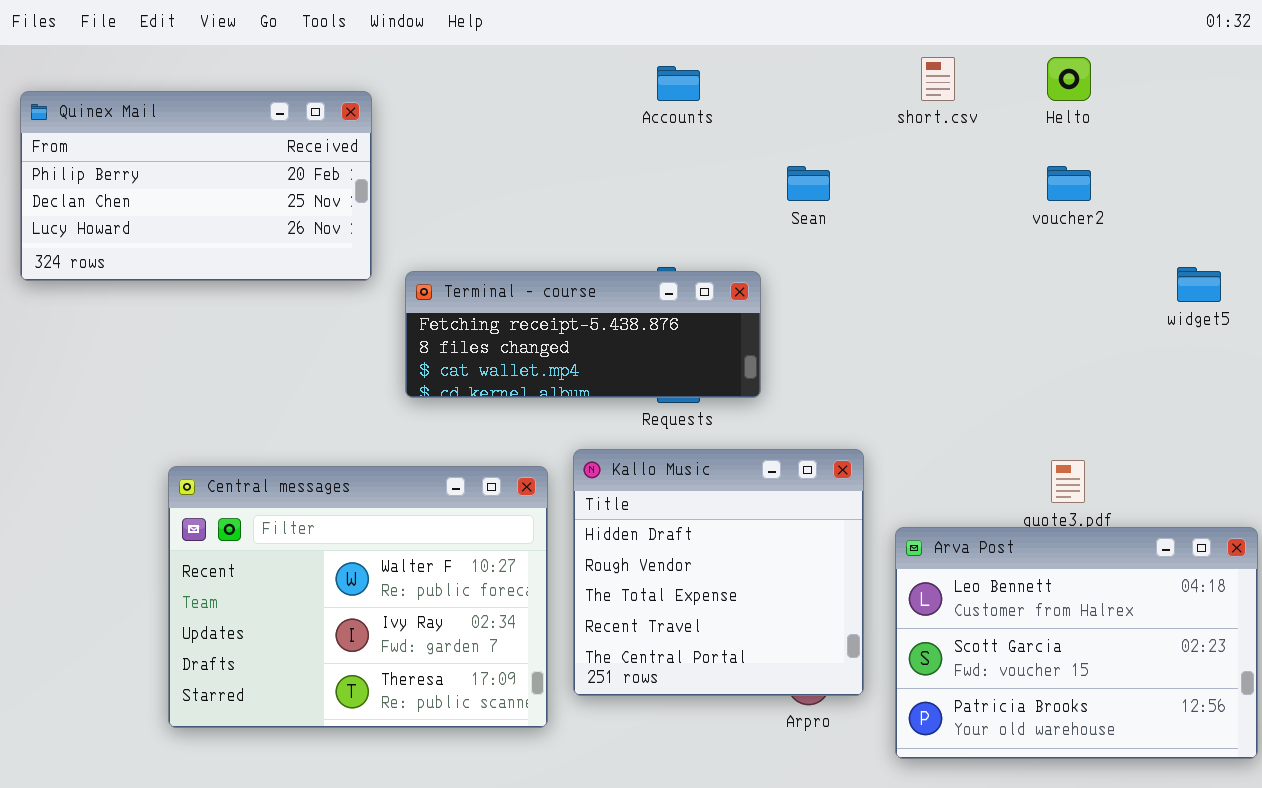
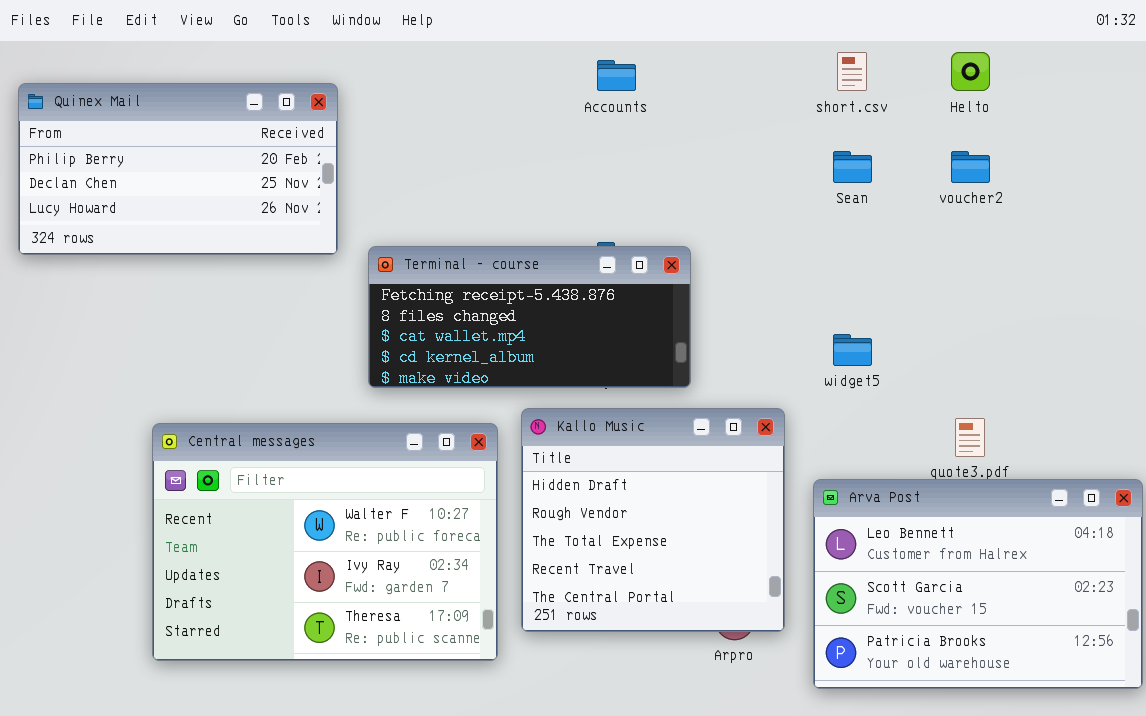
Sean: [787,166,830,201] -> [833,151,872,183], moved
widget5: [1177,267,1221,302] -> [833,334,872,366], moved
Terminal - course: [405,271,761,398] -> [368,246,691,388], resized

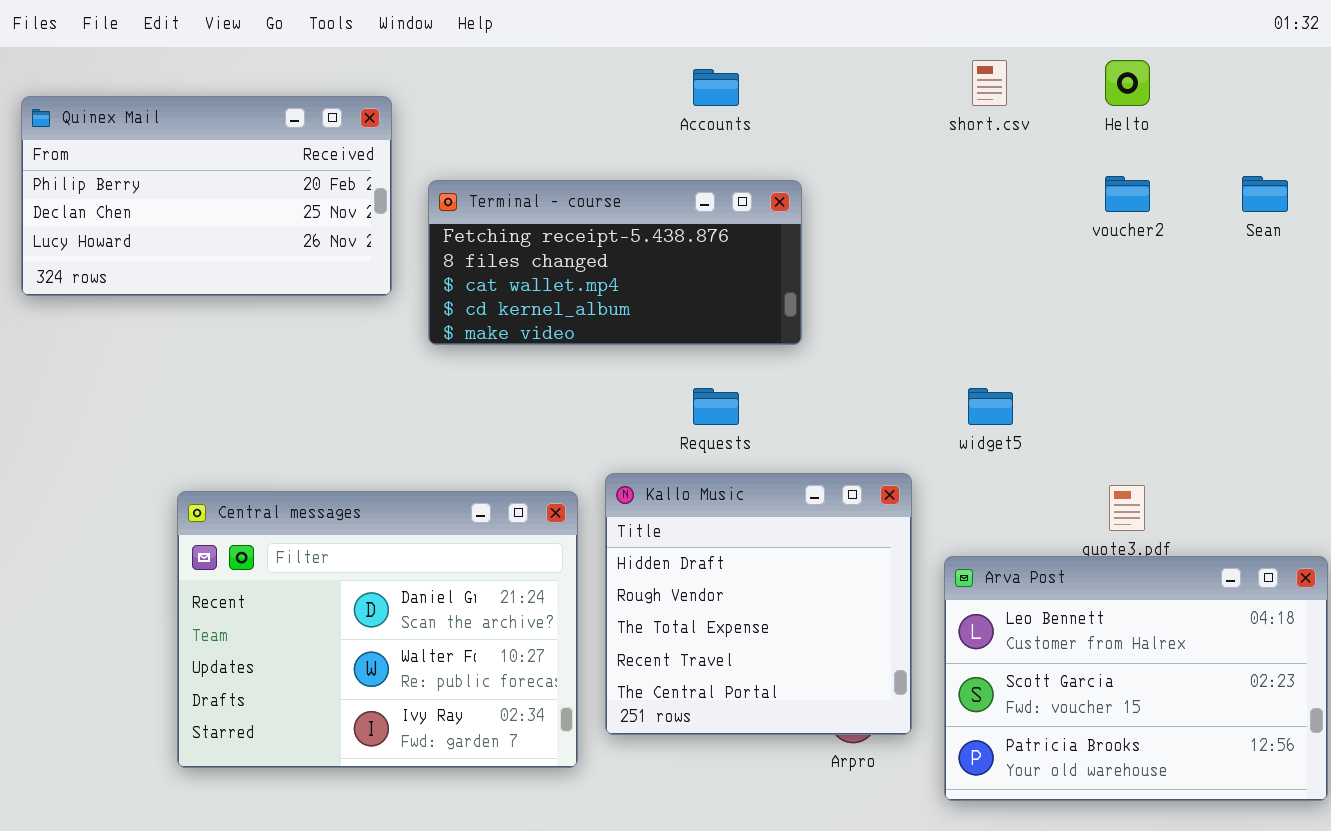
Sean: [833,151,872,183] -> [1242,176,1288,212], moved
Terminal - course: [368,246,691,388] -> [428,180,802,345], moved
Central messages: [152,423,498,661] -> [177,491,578,768], scrolled up 1 row

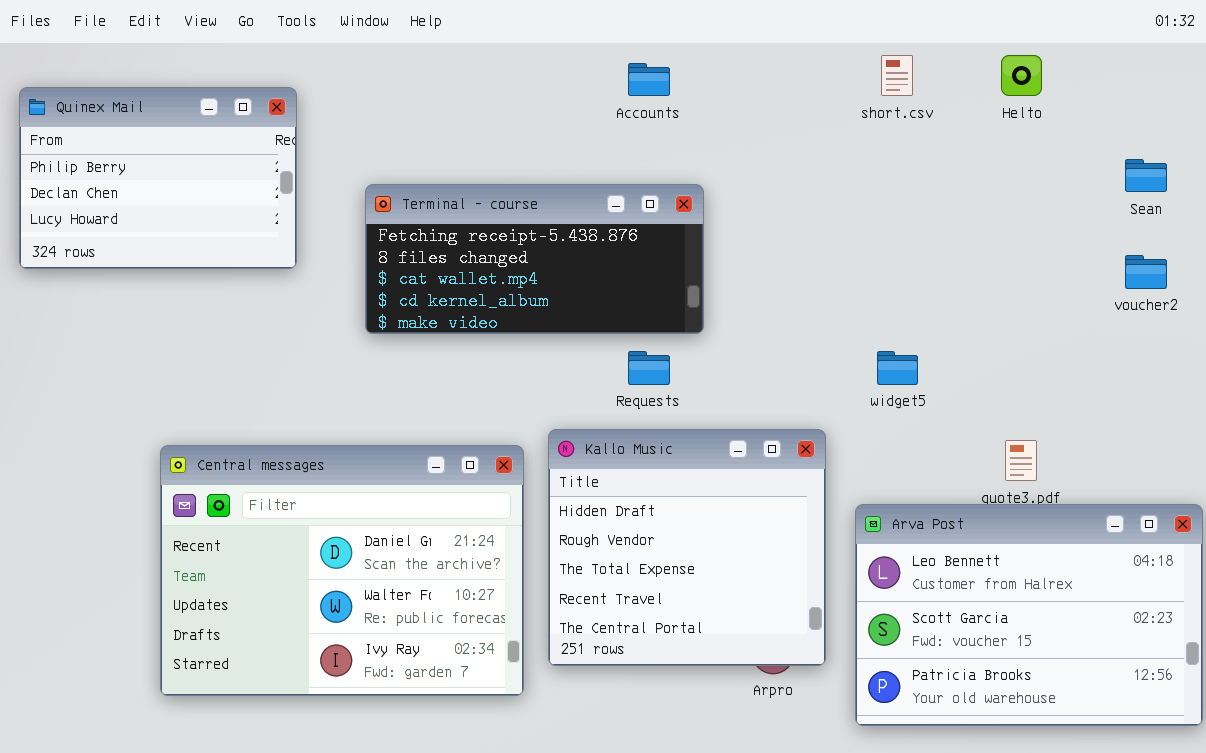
Quinex Mail: [21,96,392,296] -> [19,87,297,269], resized
voucher2: [1105,176,1150,212] -> [1125,255,1167,289], moved
Terminal - course: [428,180,802,345] -> [365,184,704,334], moved

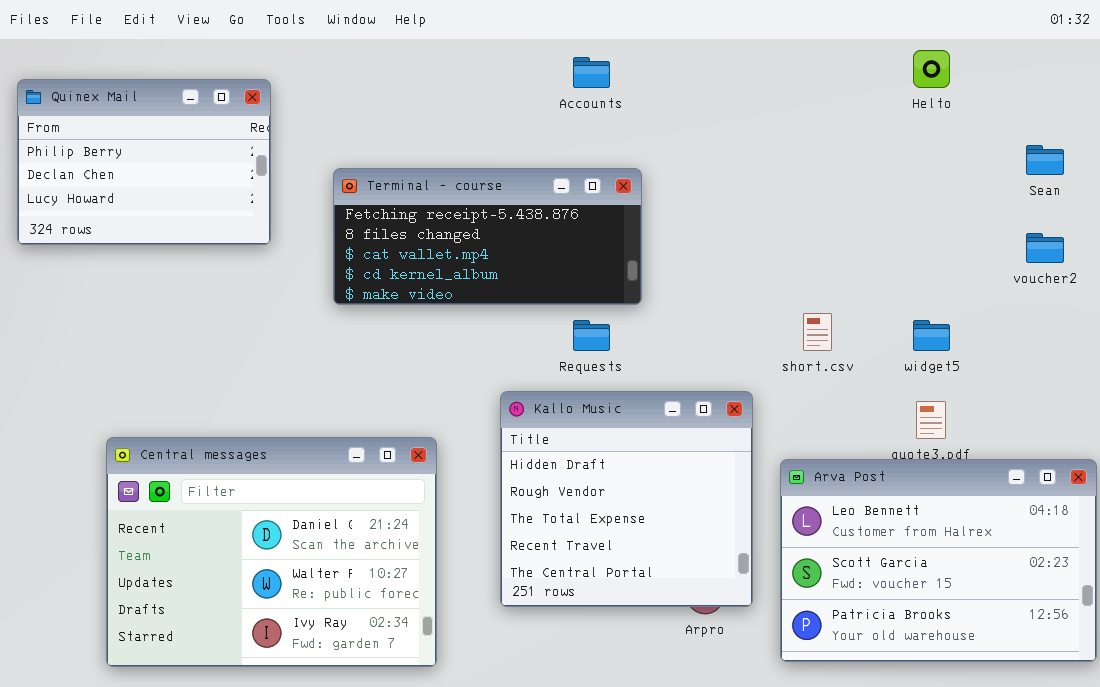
short.csv: [881,55,913,96] -> [803,313,832,351], moved
widget5: [877,351,918,385] -> [913,320,950,351], moved
Central messages: [160,445,524,696] -> [106,437,437,667], moved

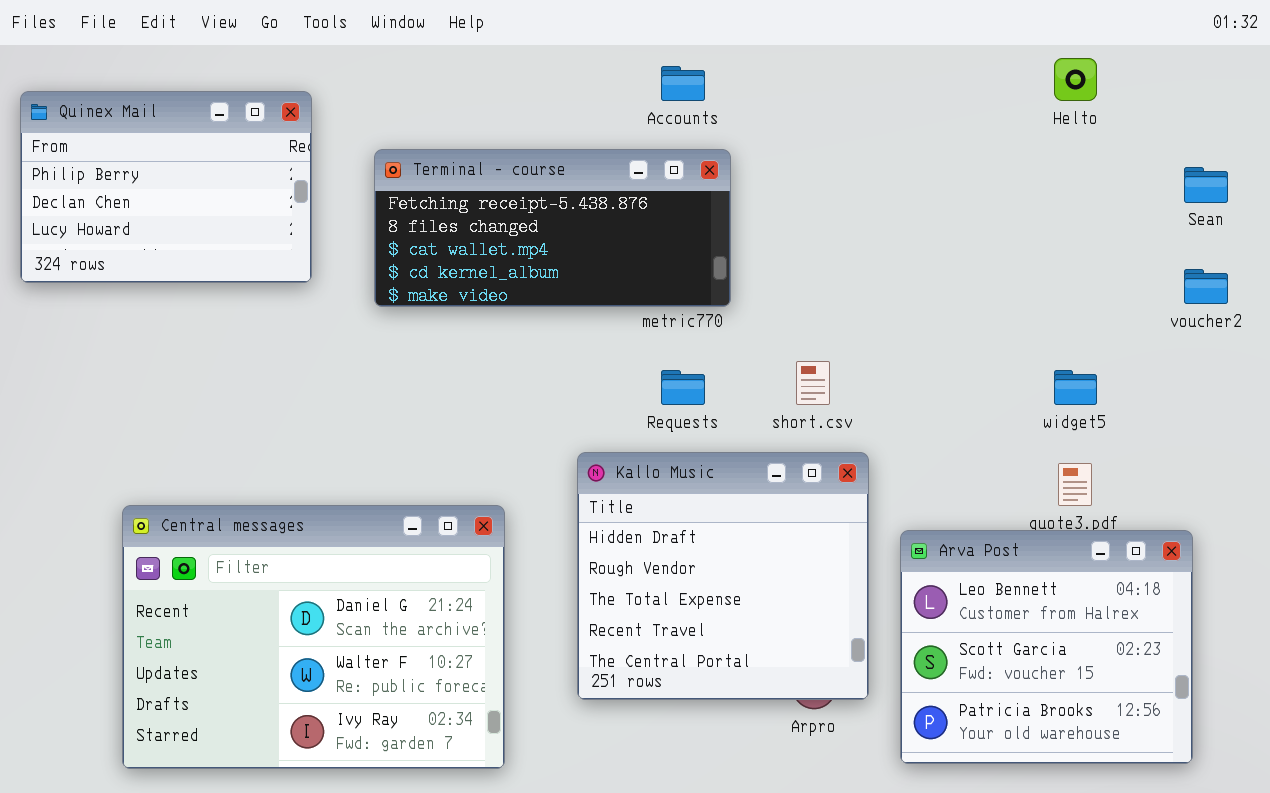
Terminal - course: [333,168,642,305] -> [374,149,731,307], moved
short.csv: [803,313,832,351] -> [796,361,830,405], moved
Arva Post: [780,459,1097,662] -> [900,530,1193,764], resized

